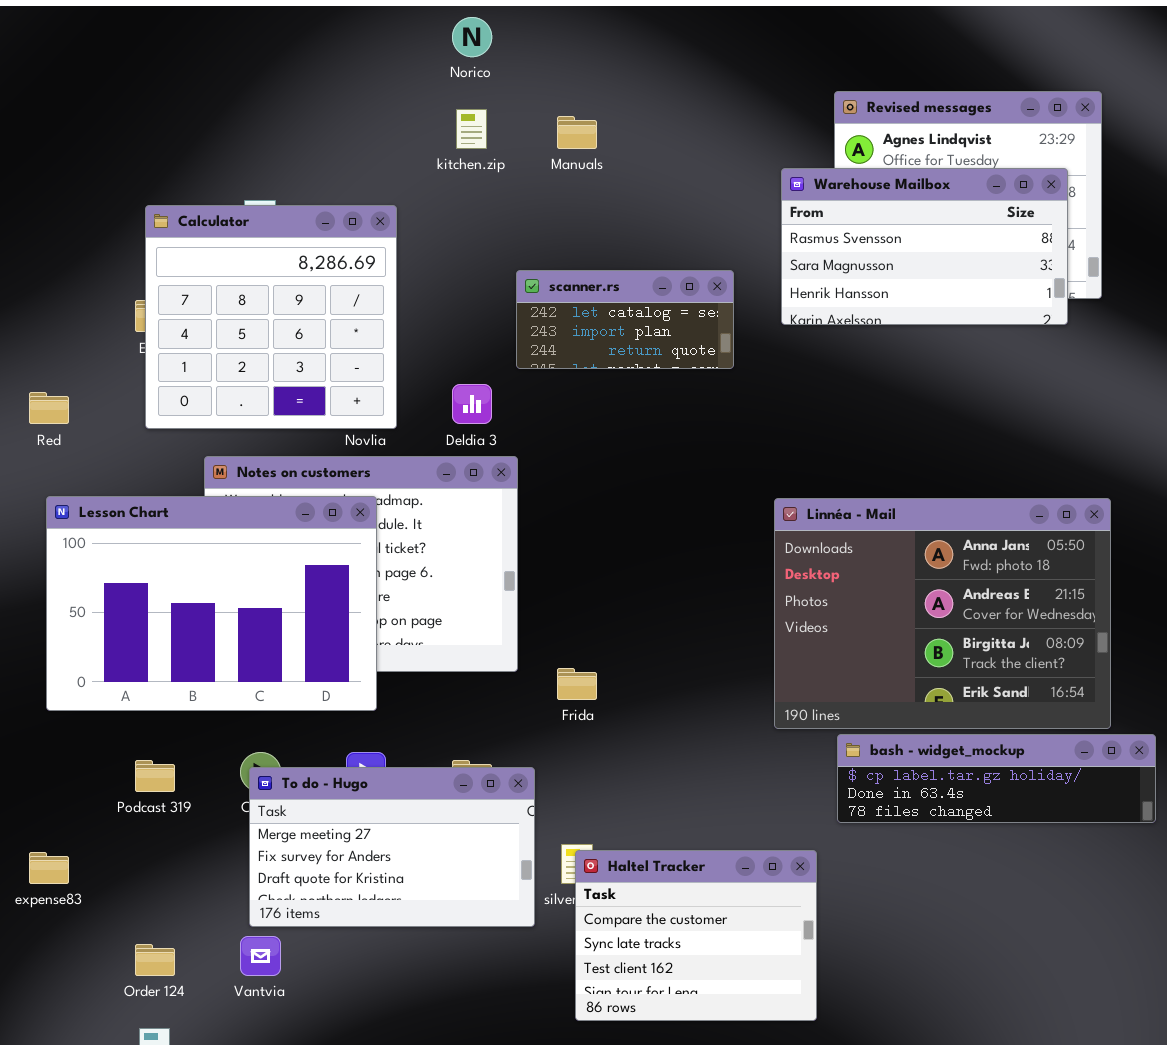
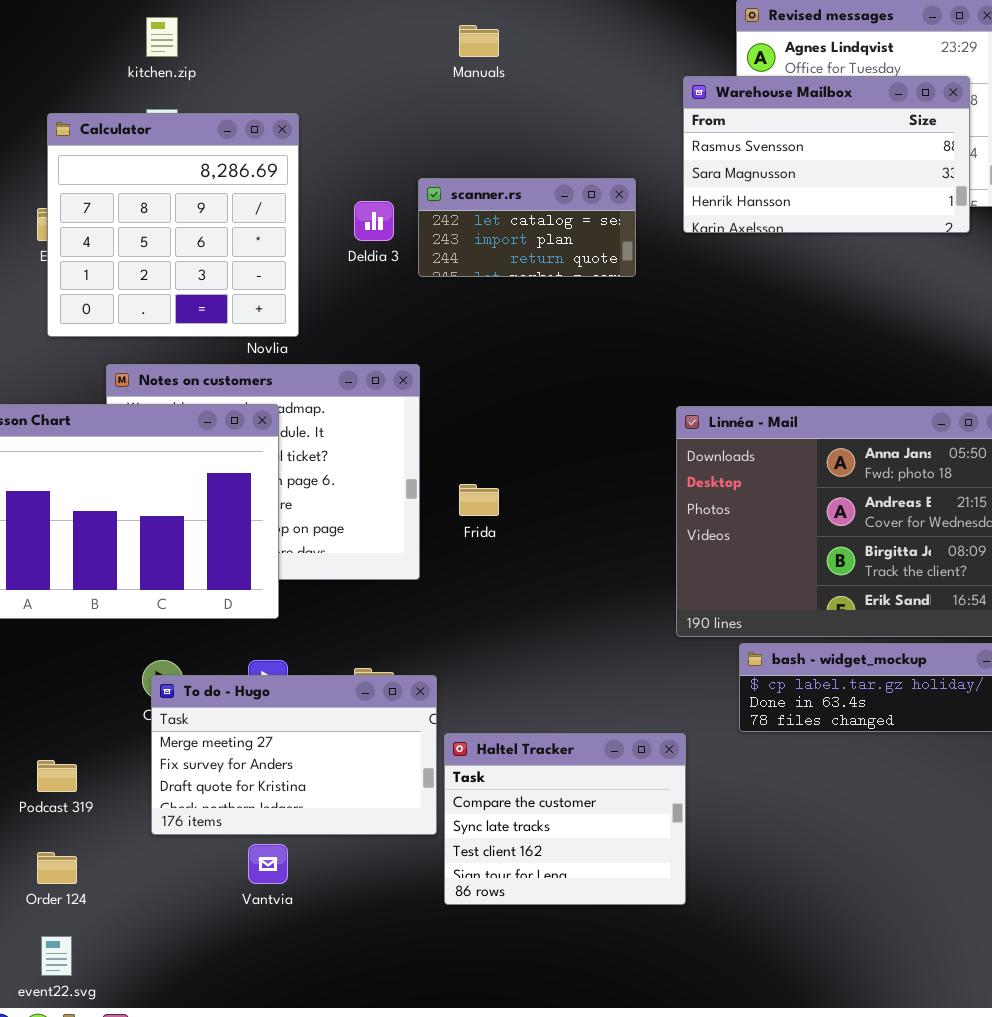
kitchen.zip: [456,109,487,149] -> [146,17,178,57], moved
Deldia 3: [452,384,492,424] -> [354,201,394,241], moved
Frida: [557,668,597,700] -> [459,484,499,516], moved
Podcast 319: [135,760,175,792] -> [37,760,77,792], moved
Haltel Tracker: [575,850,817,1021] -> [444,733,686,905], moved
Vantvia: [240,936,281,976] -> [248,844,288,884], moved

